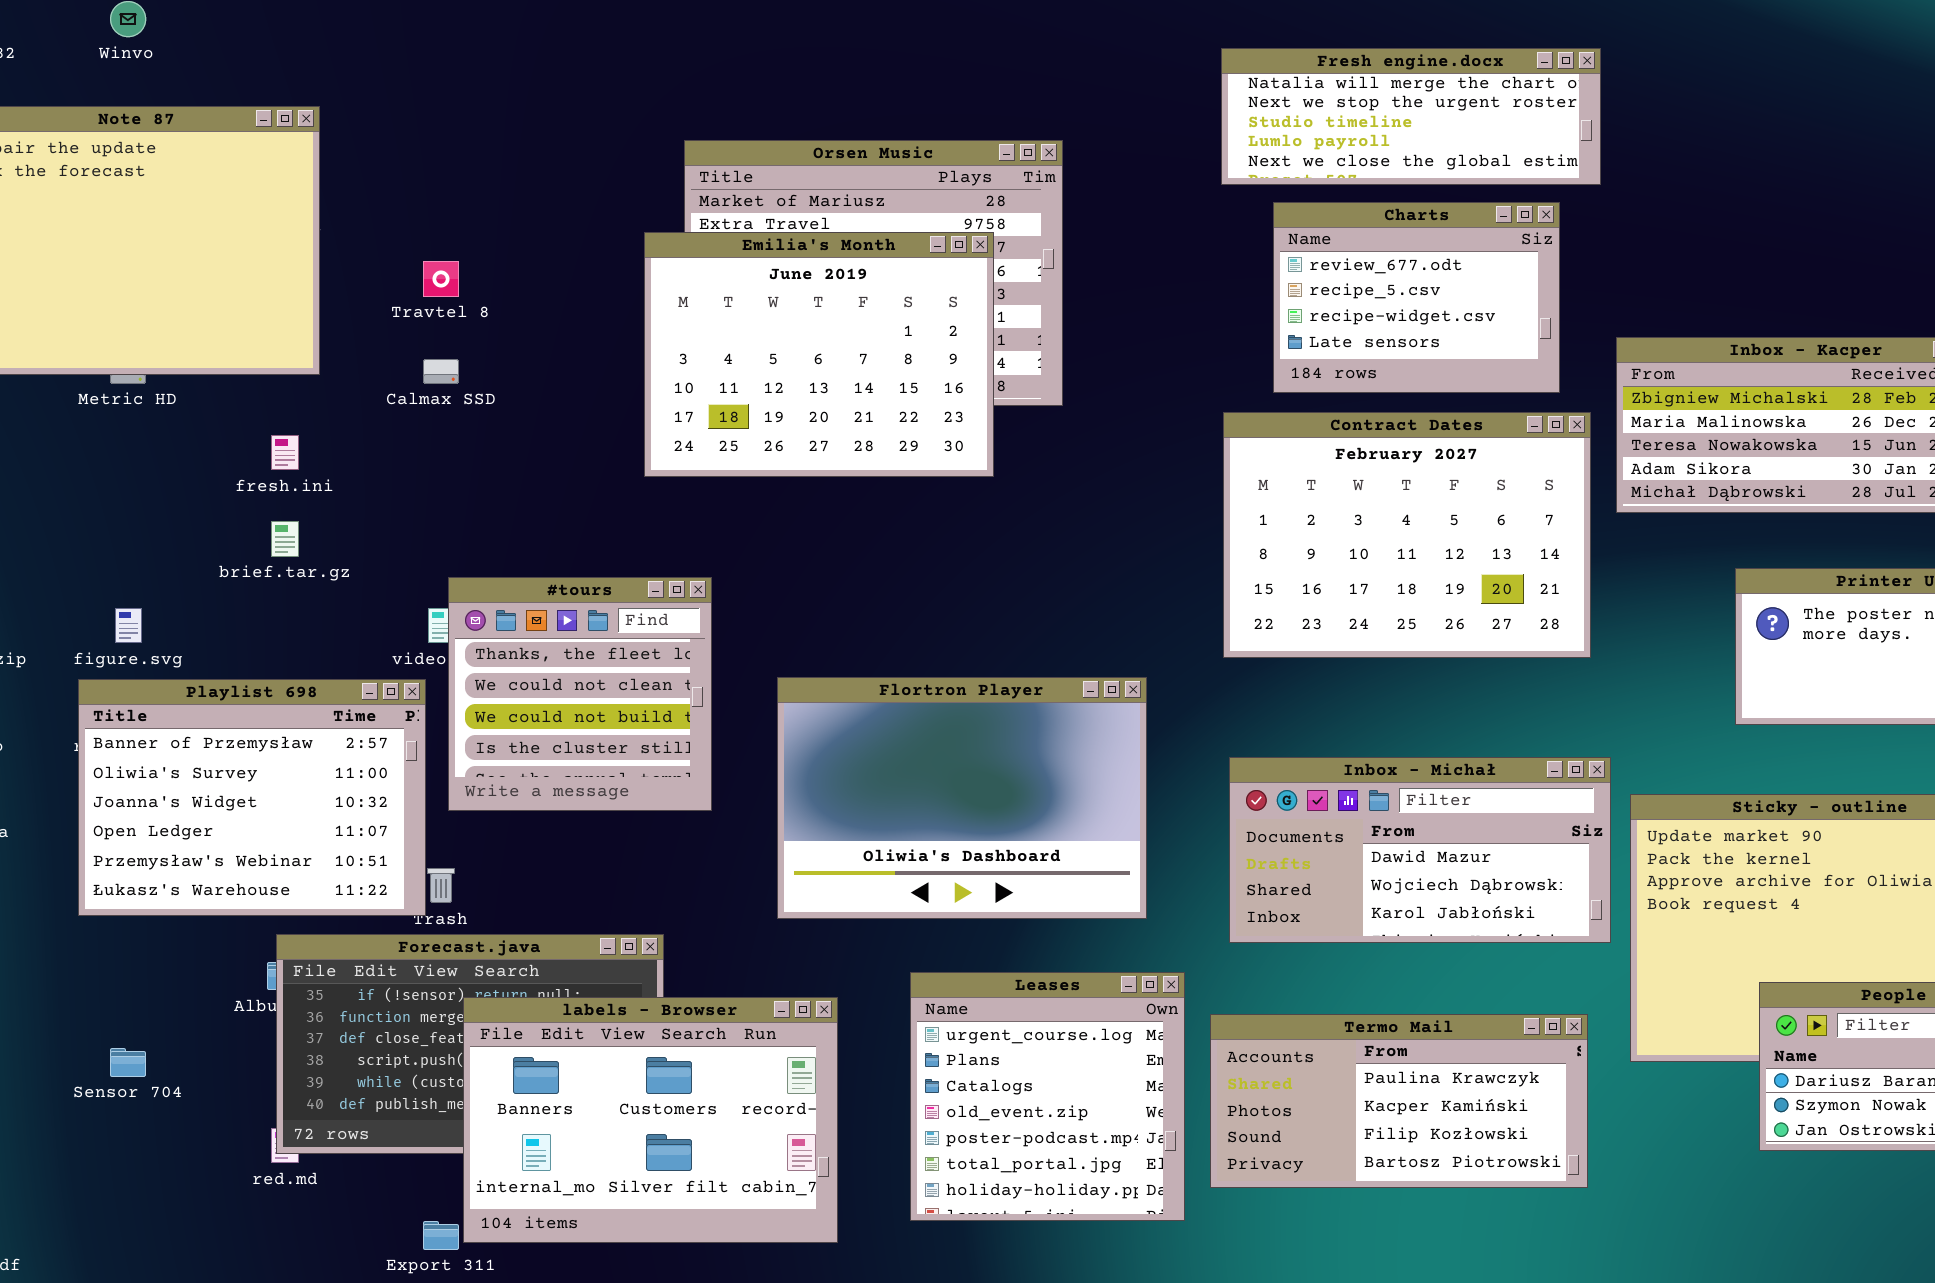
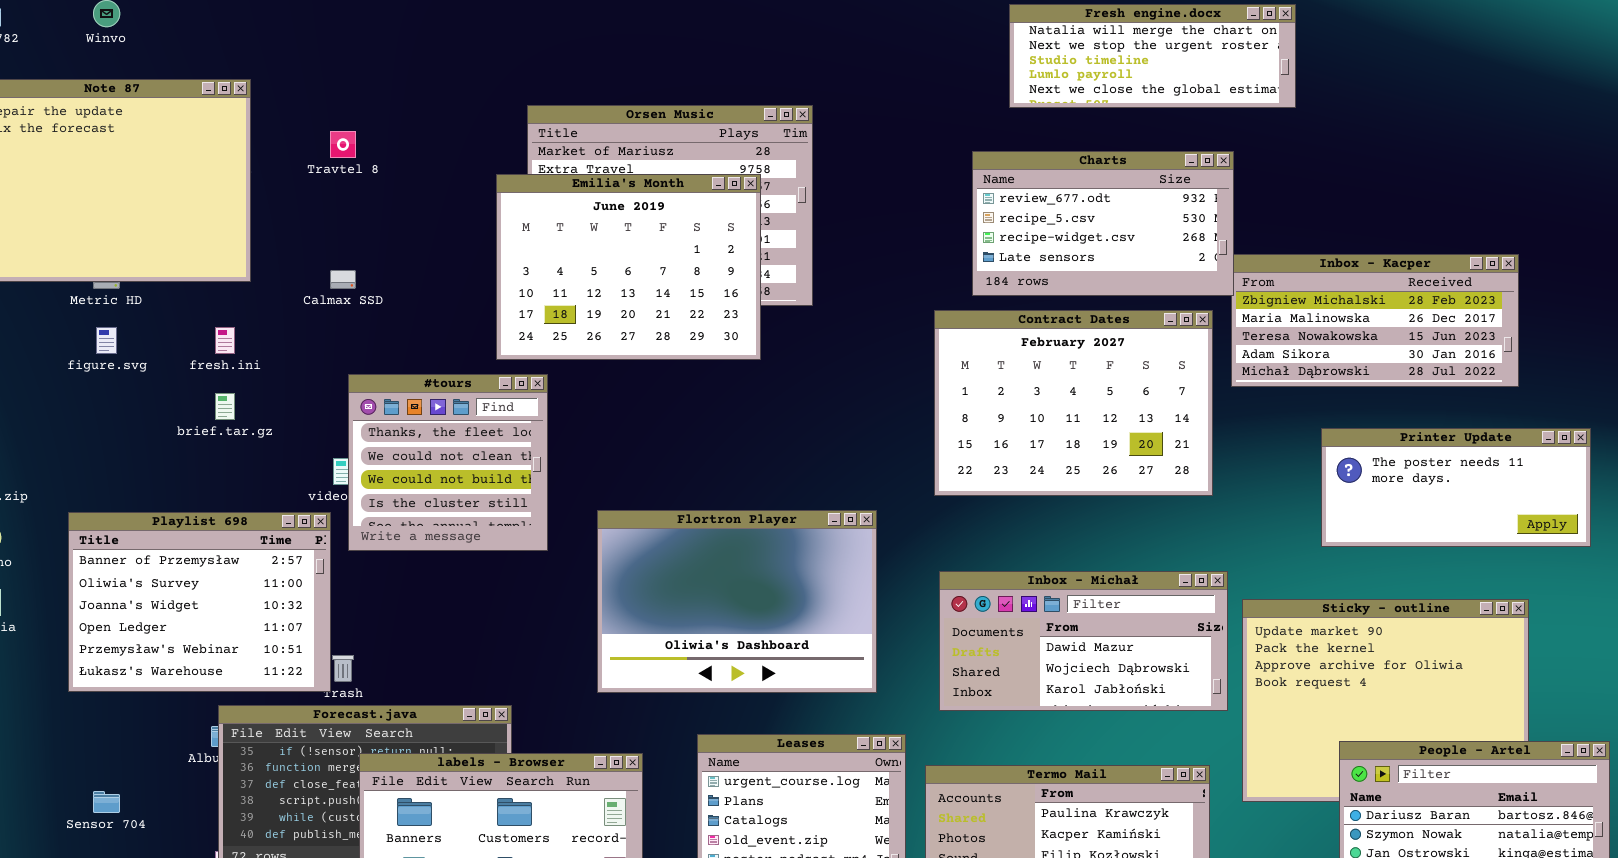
Fresh engine.docx: [1221,48,1601,185] -> [1009,4,1296,108], moved
Charts: [1273,202,1560,393] -> [972,151,1234,296], resized
Travtel 8: [423,261,459,297] -> [330,131,356,158], moved
#tours: [448,577,712,811] -> [348,374,548,551], moved
figure.svg: [115,608,142,643] -> [96,327,117,354], moved

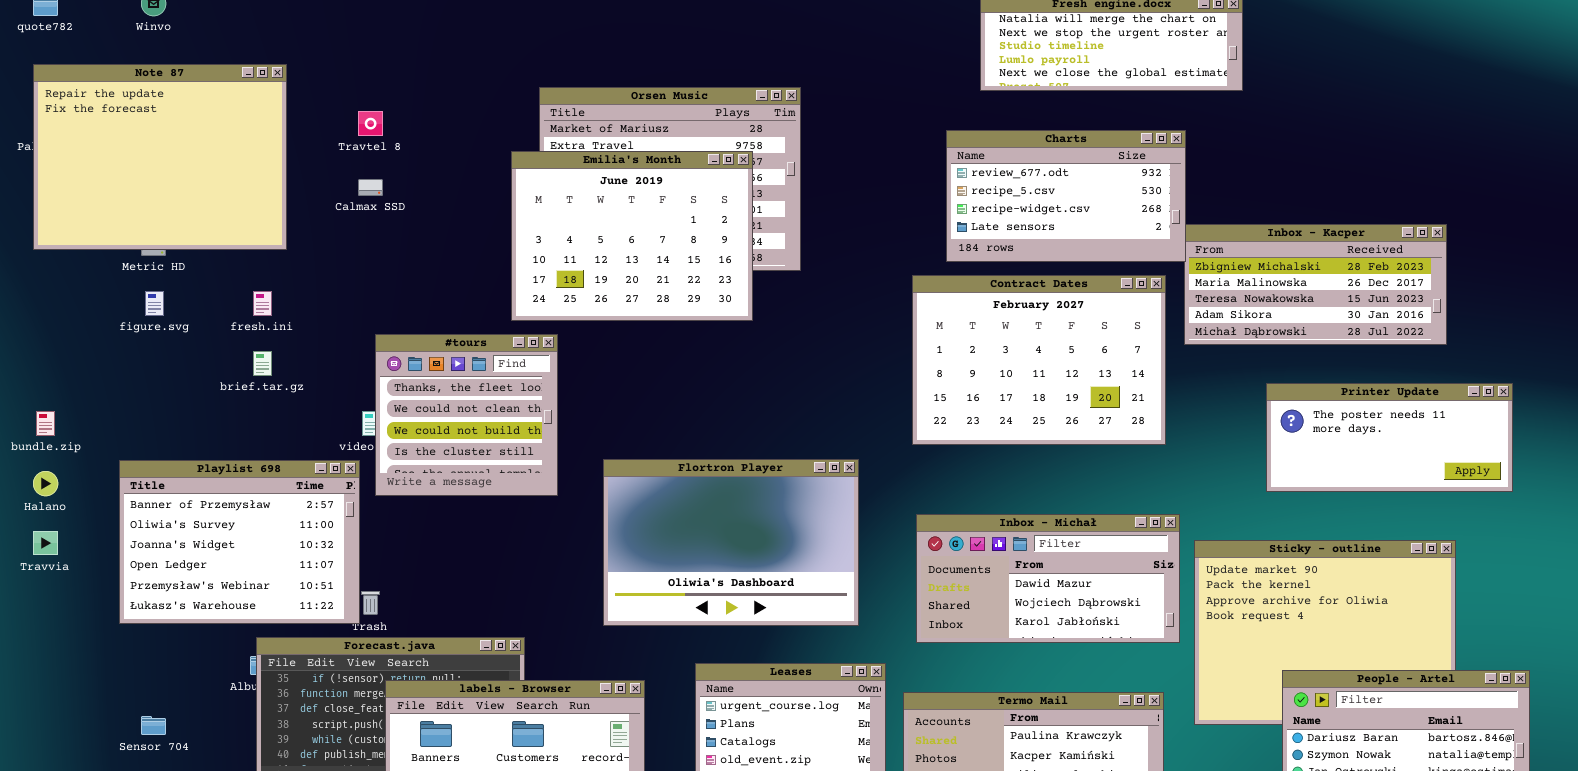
Calmax SSD: [330,270,356,289] -> [358,179,383,196], moved

